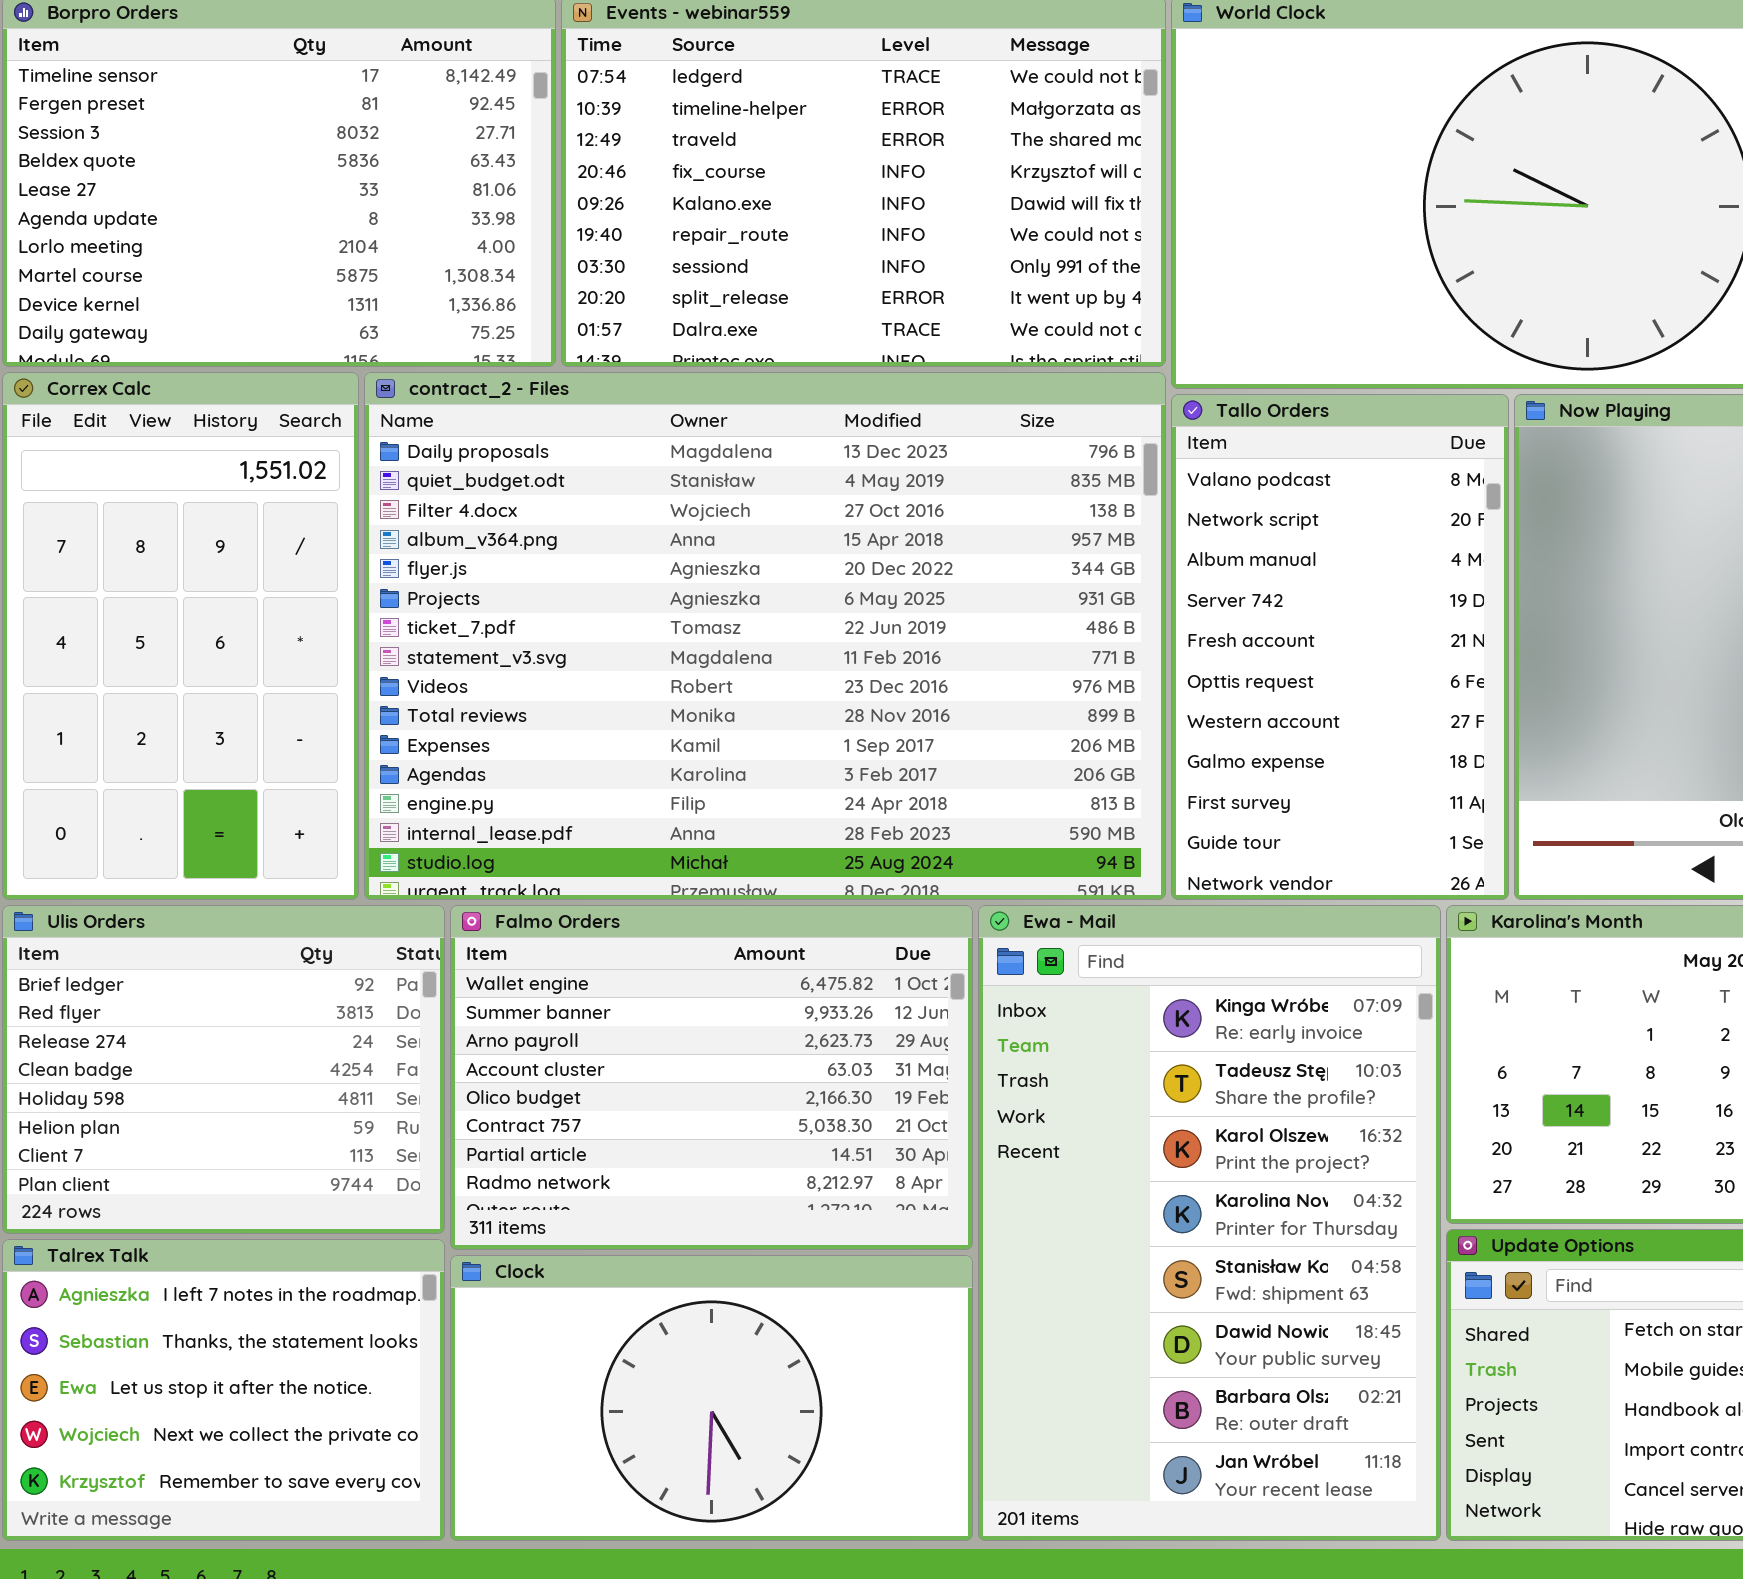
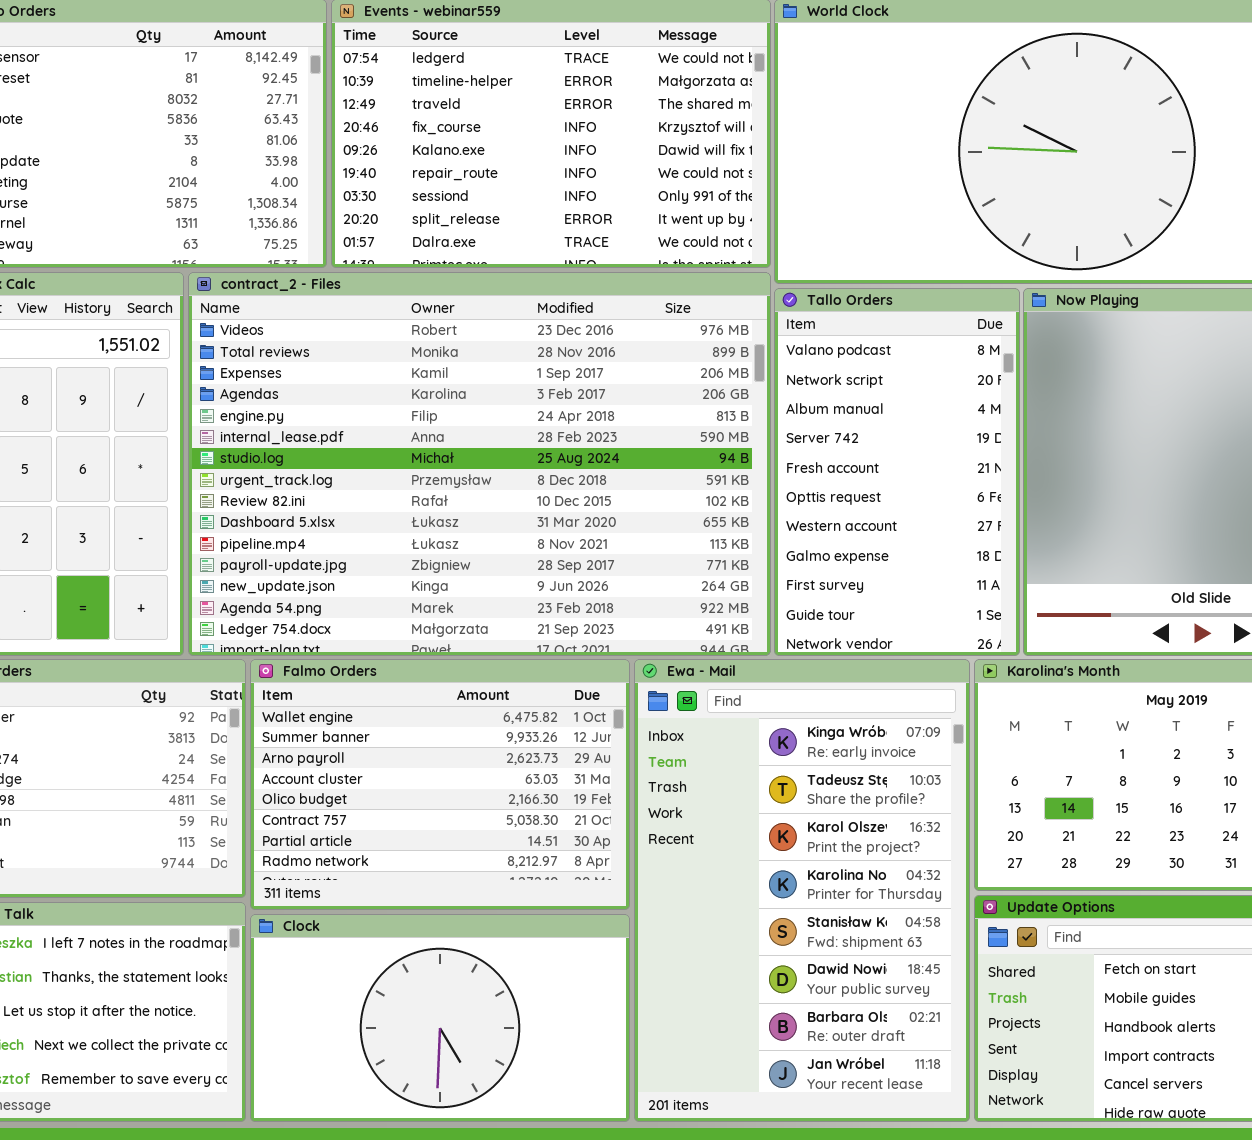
contract_2 - Files: [364,372,1166,900] -> [188,272,771,656], scrolled down 8 rows

